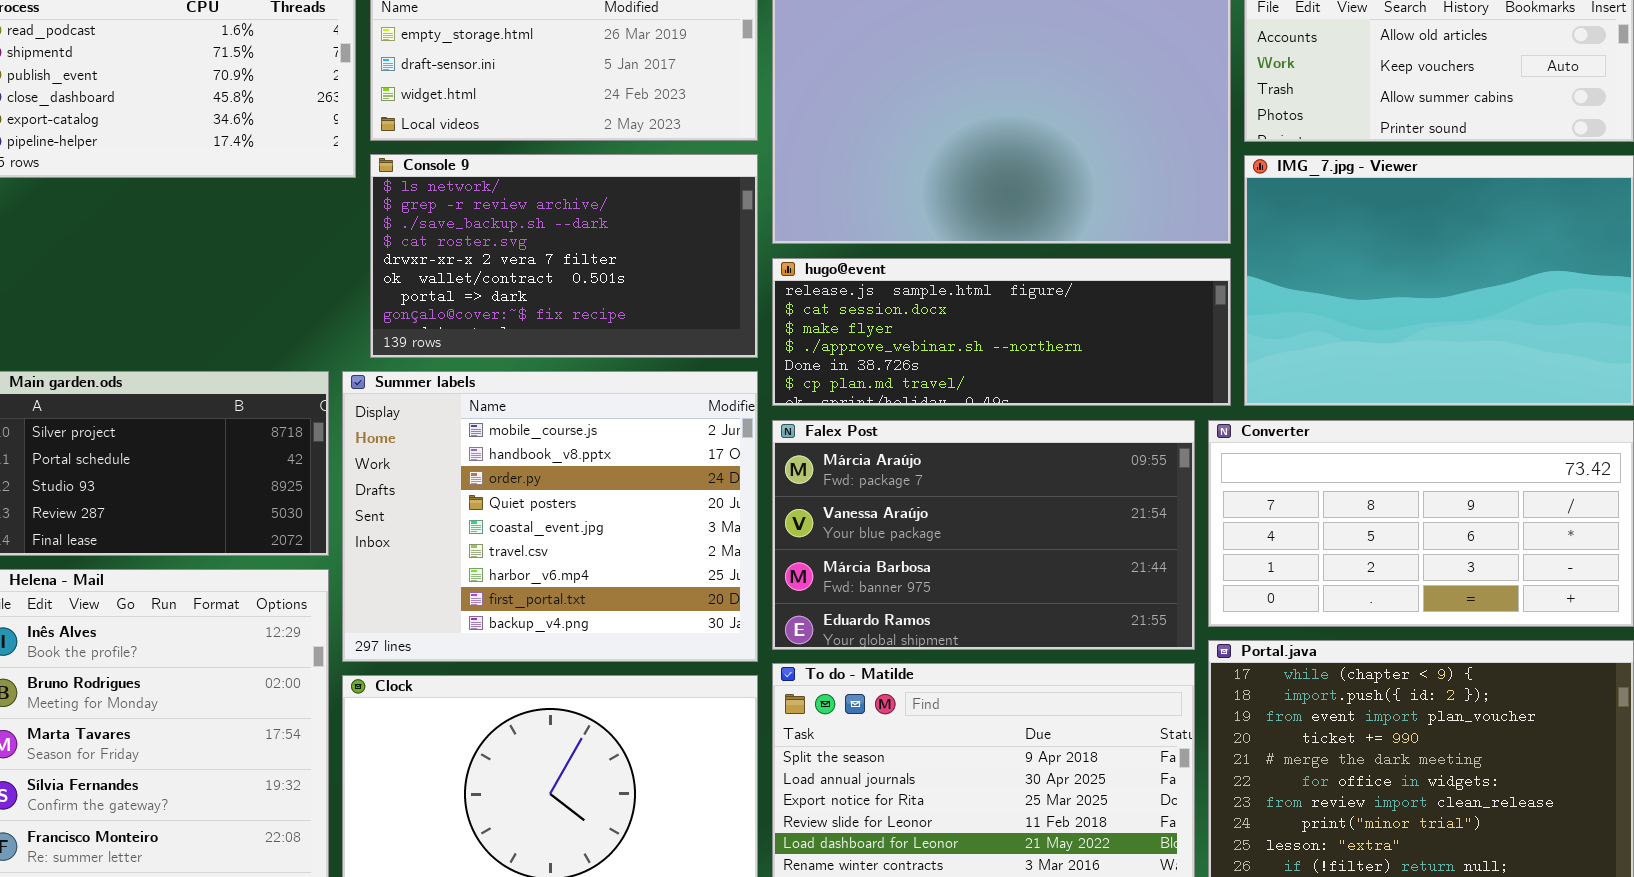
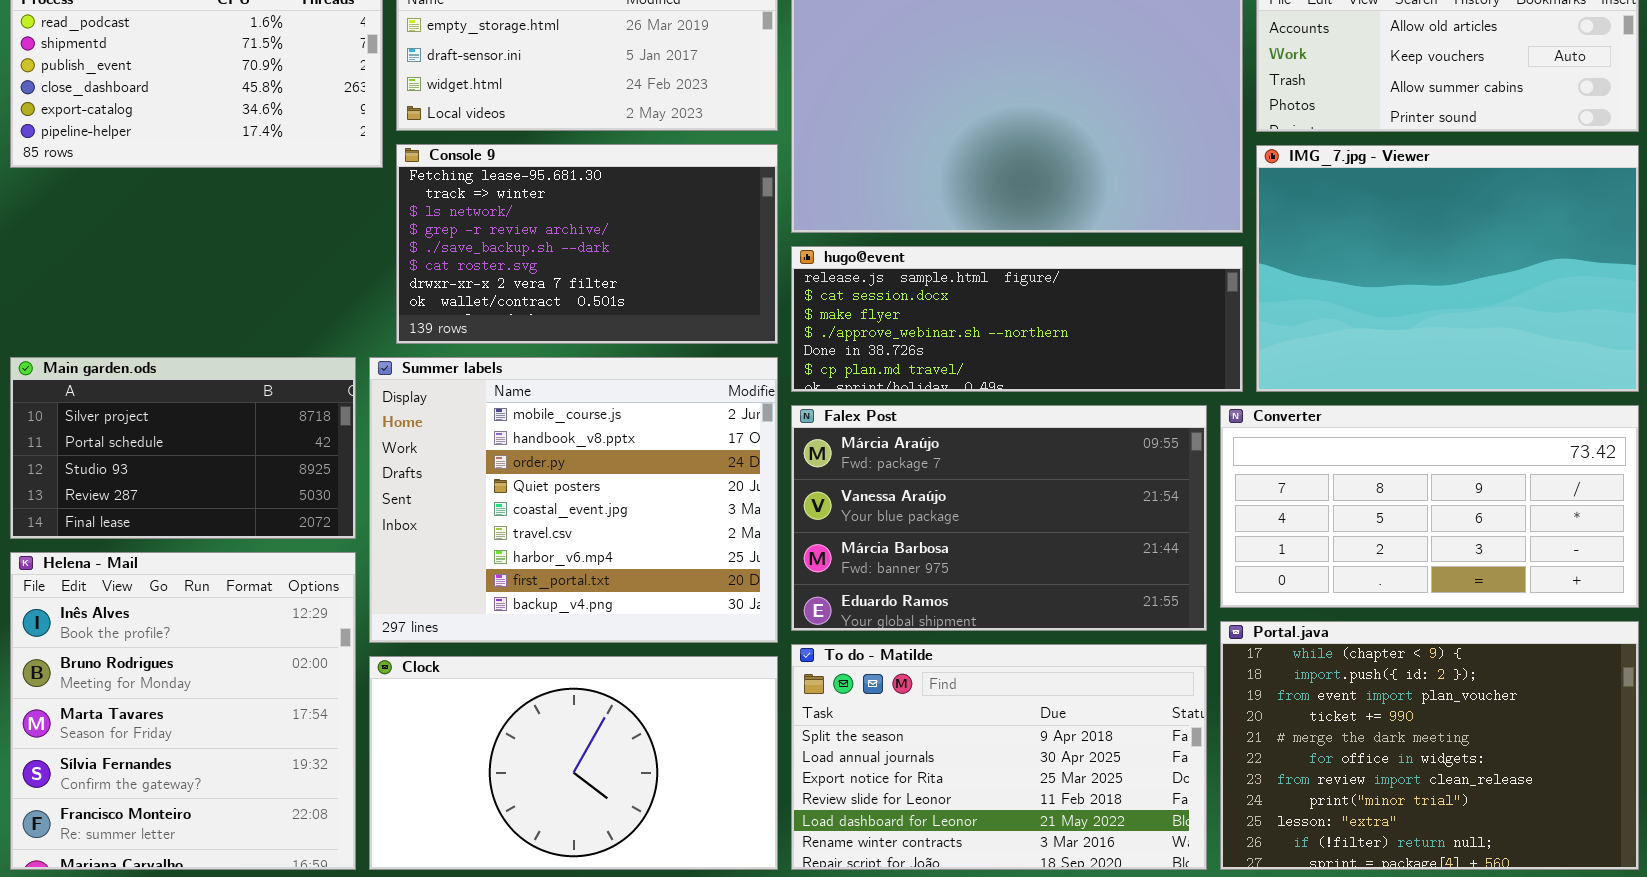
Console 9: [370,154,758,358] -> [396,144,778,344], scrolled up 2 rows

